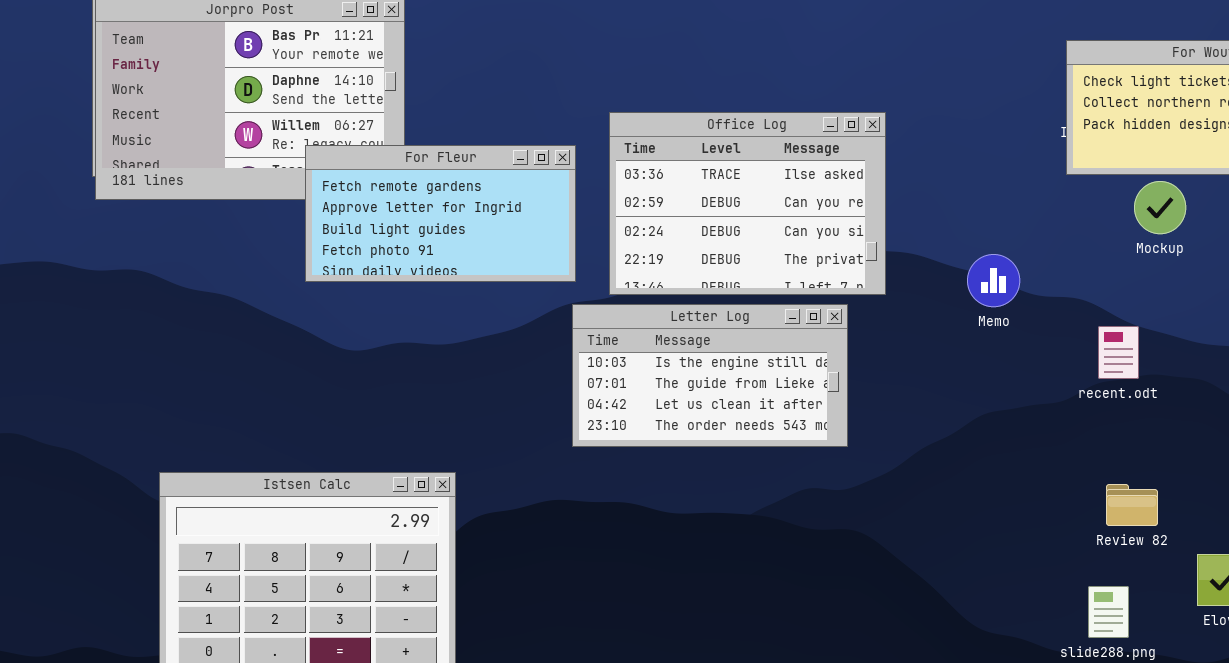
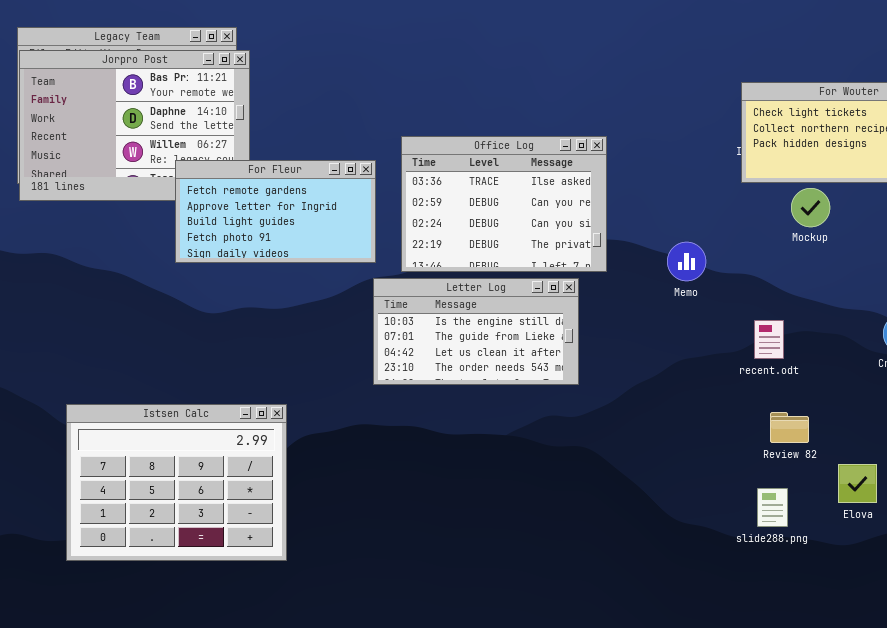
recent.odt: [1098,326,1139,379] -> [754,320,784,359], moved

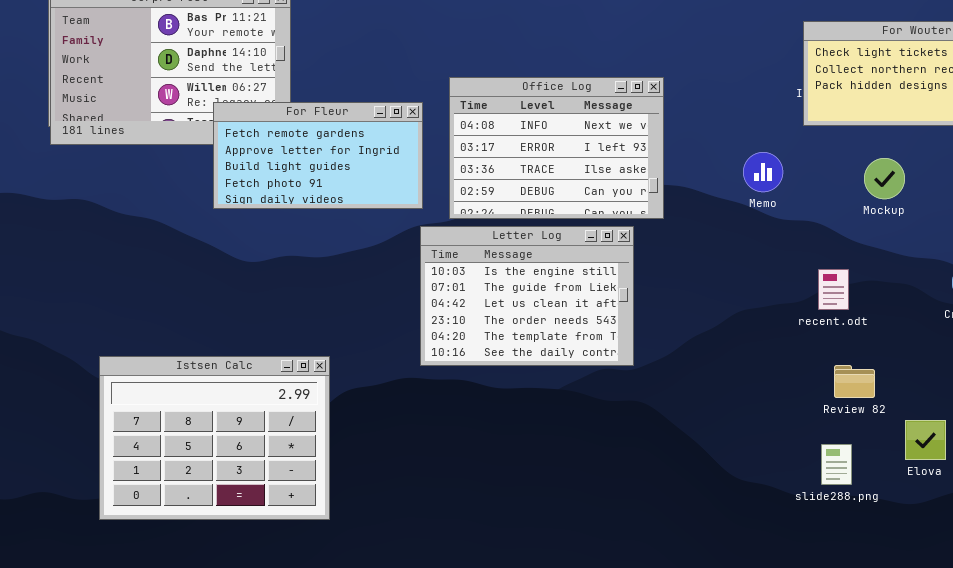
Office Log: [401,136,607,272] -> [449,77,664,219], scrolled up 2 rows
Mockup: [791,188,830,227] -> [864,158,905,199], moved
Memo: [667,242,706,281] -> [743,152,783,192], moved
Letter Log: [373,278,579,385] -> [420,226,634,366], resized

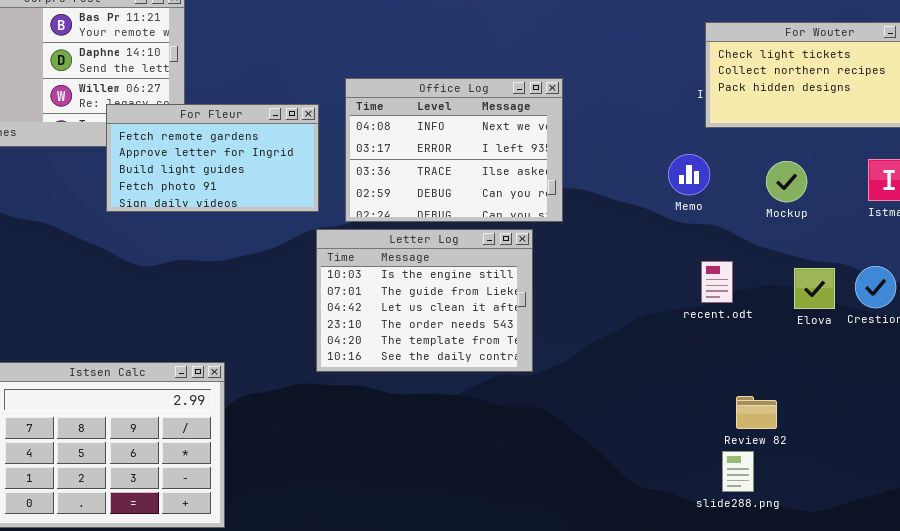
Memo: [743,152,783,192] -> [668,154,710,195], moved
recent.odt: [818,269,849,310] -> [701,261,733,303], moved
Review 82: [834,365,875,398] -> [736,396,777,429], moved
Elova: [905,420,946,460] -> [794,268,835,309], moved

